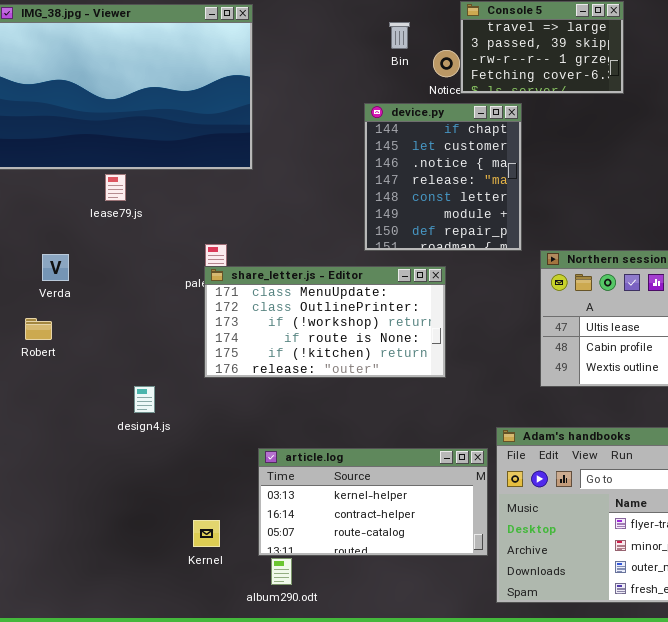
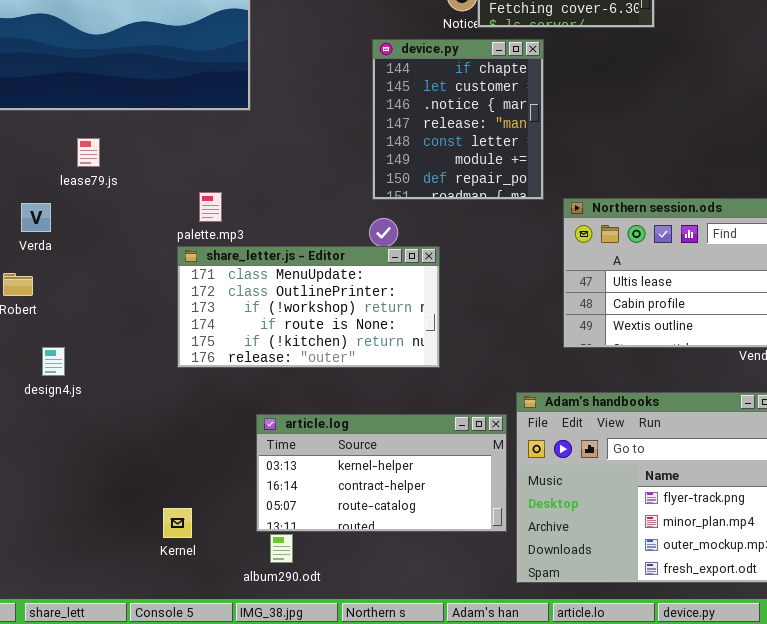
lease79.js: [105,174,126,201] -> [77,138,100,167], moved
share_letter.js - Editor: [204,266,446,378] -> [177,246,440,368], moved
design4.js: [134,386,155,413] -> [42,347,65,376], moved
Kernel: [193,520,220,547] -> [163,508,192,538], moved

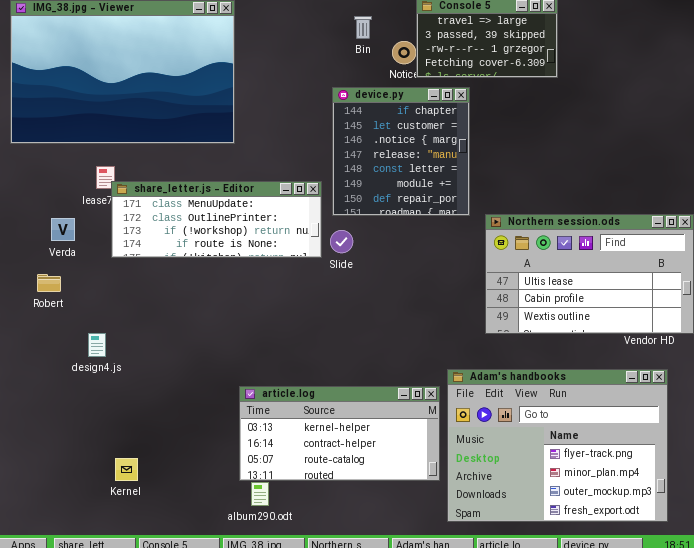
share_letter.js - Editor: [177,246,440,368] -> [111,181,322,258], moved, resized
design4.js: [42,347,65,376] -> [88,333,106,357], moved
Kernel: [163,508,192,538] -> [115,458,138,481], moved

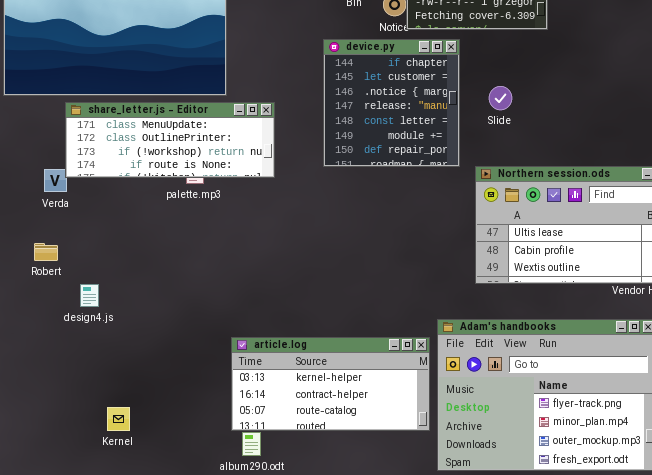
share_letter.js - Editor: [111,181,322,258] -> [65,102,275,178], moved
Slide: [330,230,353,253] -> [489,86,512,110], moved
Robert: [37,274,61,292] -> [34,243,58,261], moved

